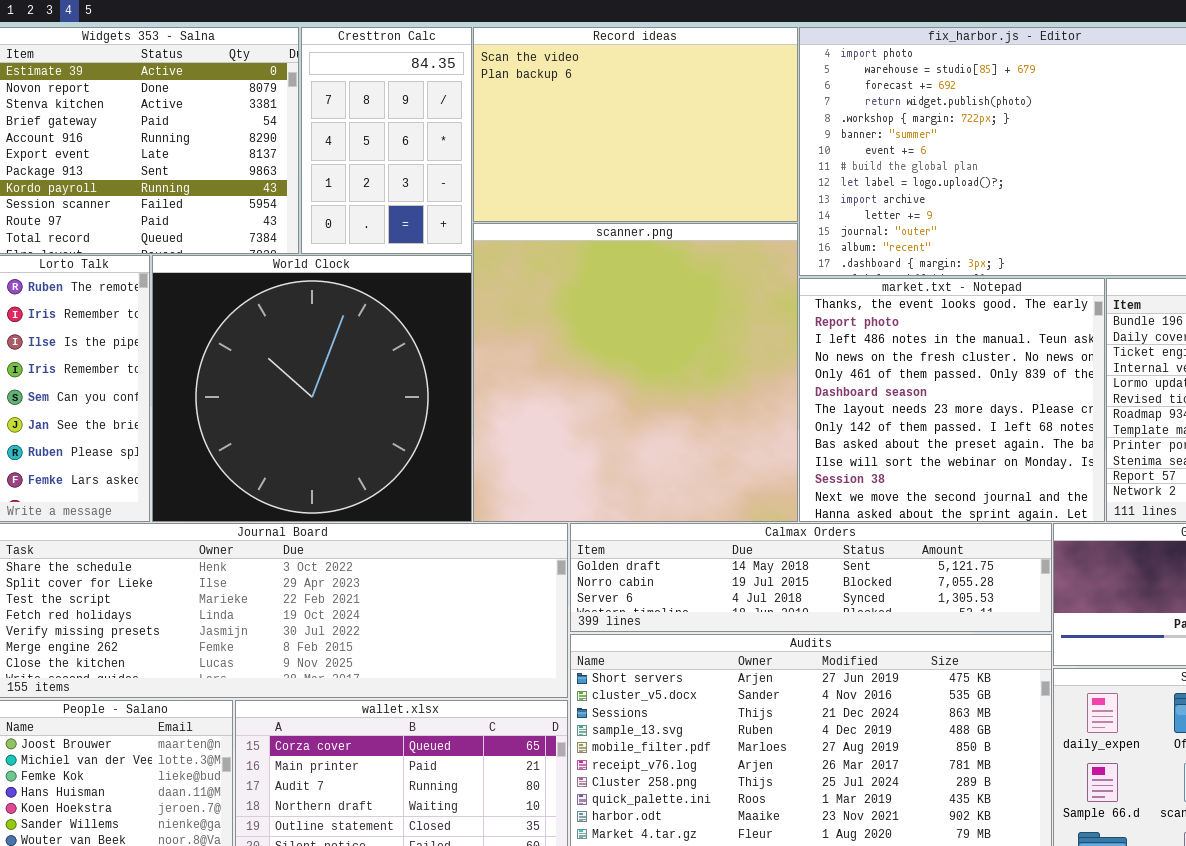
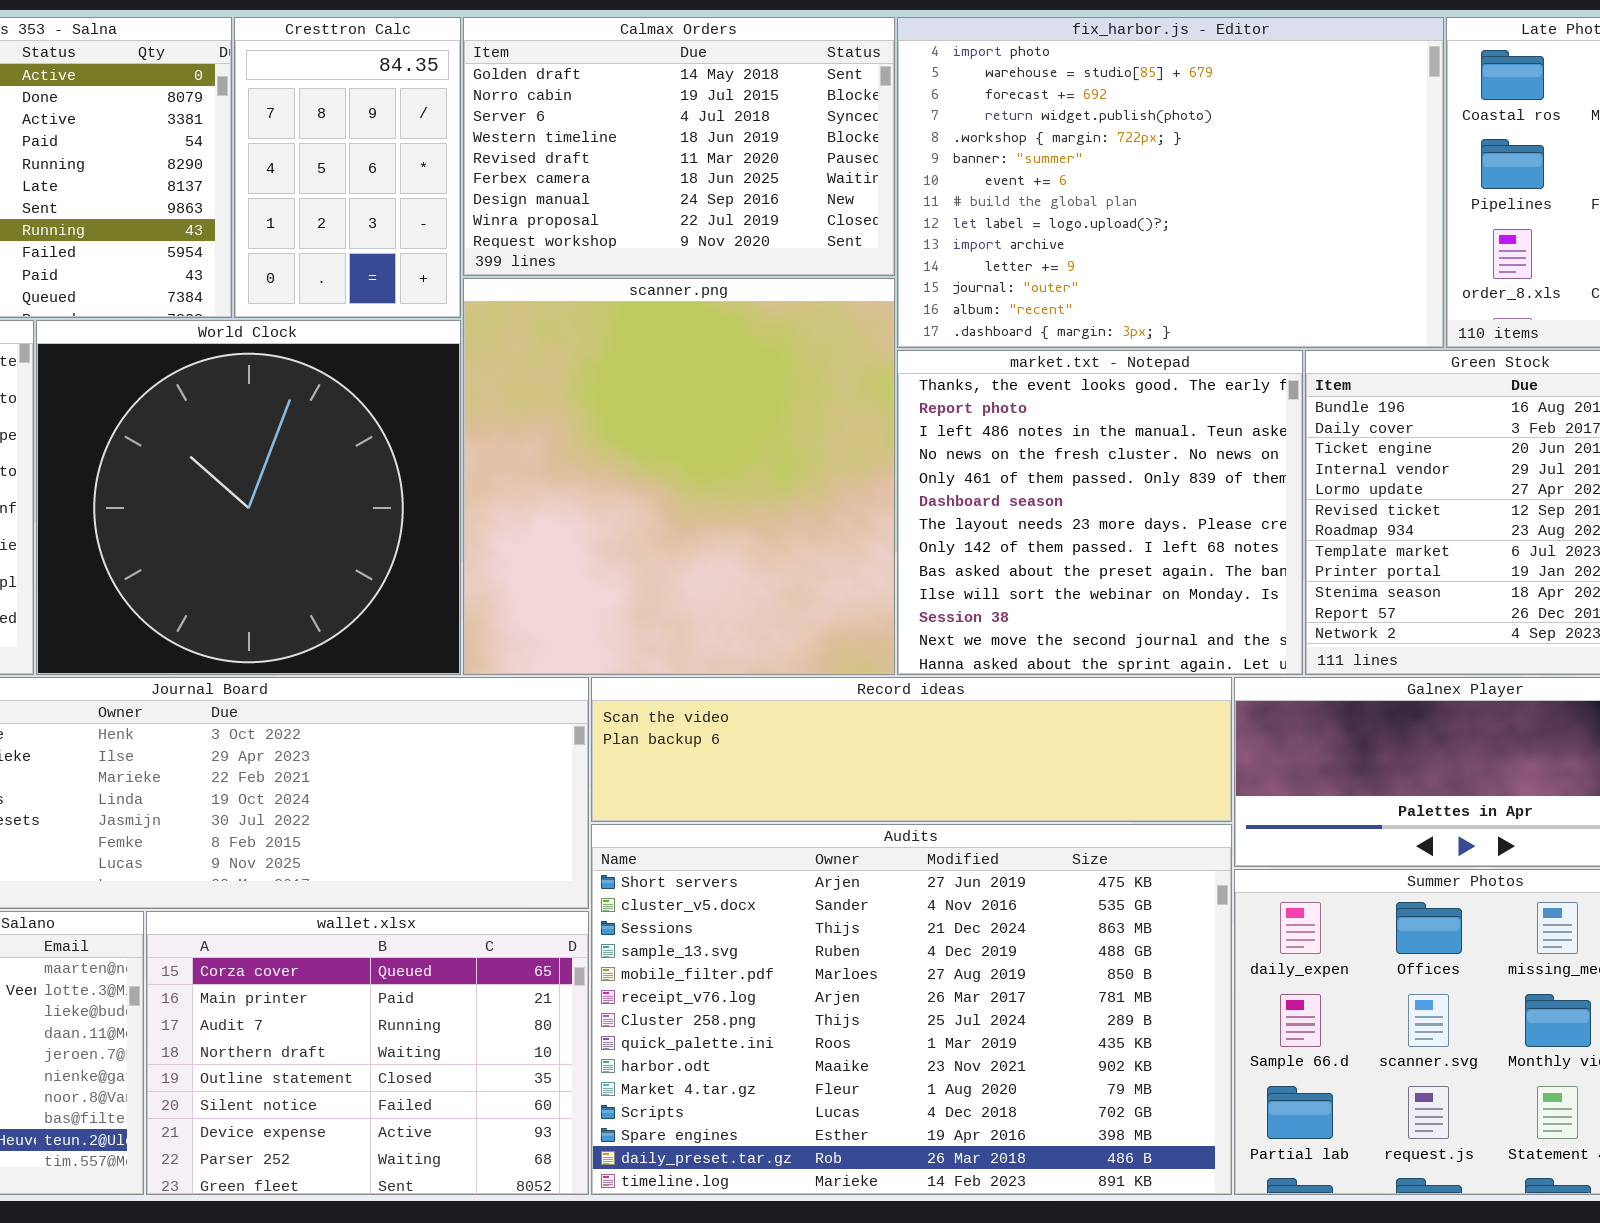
Record ideas: [473,27,798,222] -> [591,677,1232,822], moved, resized
Calmax Orders: [570,523,1052,632] -> [463,17,895,276], moved, resized

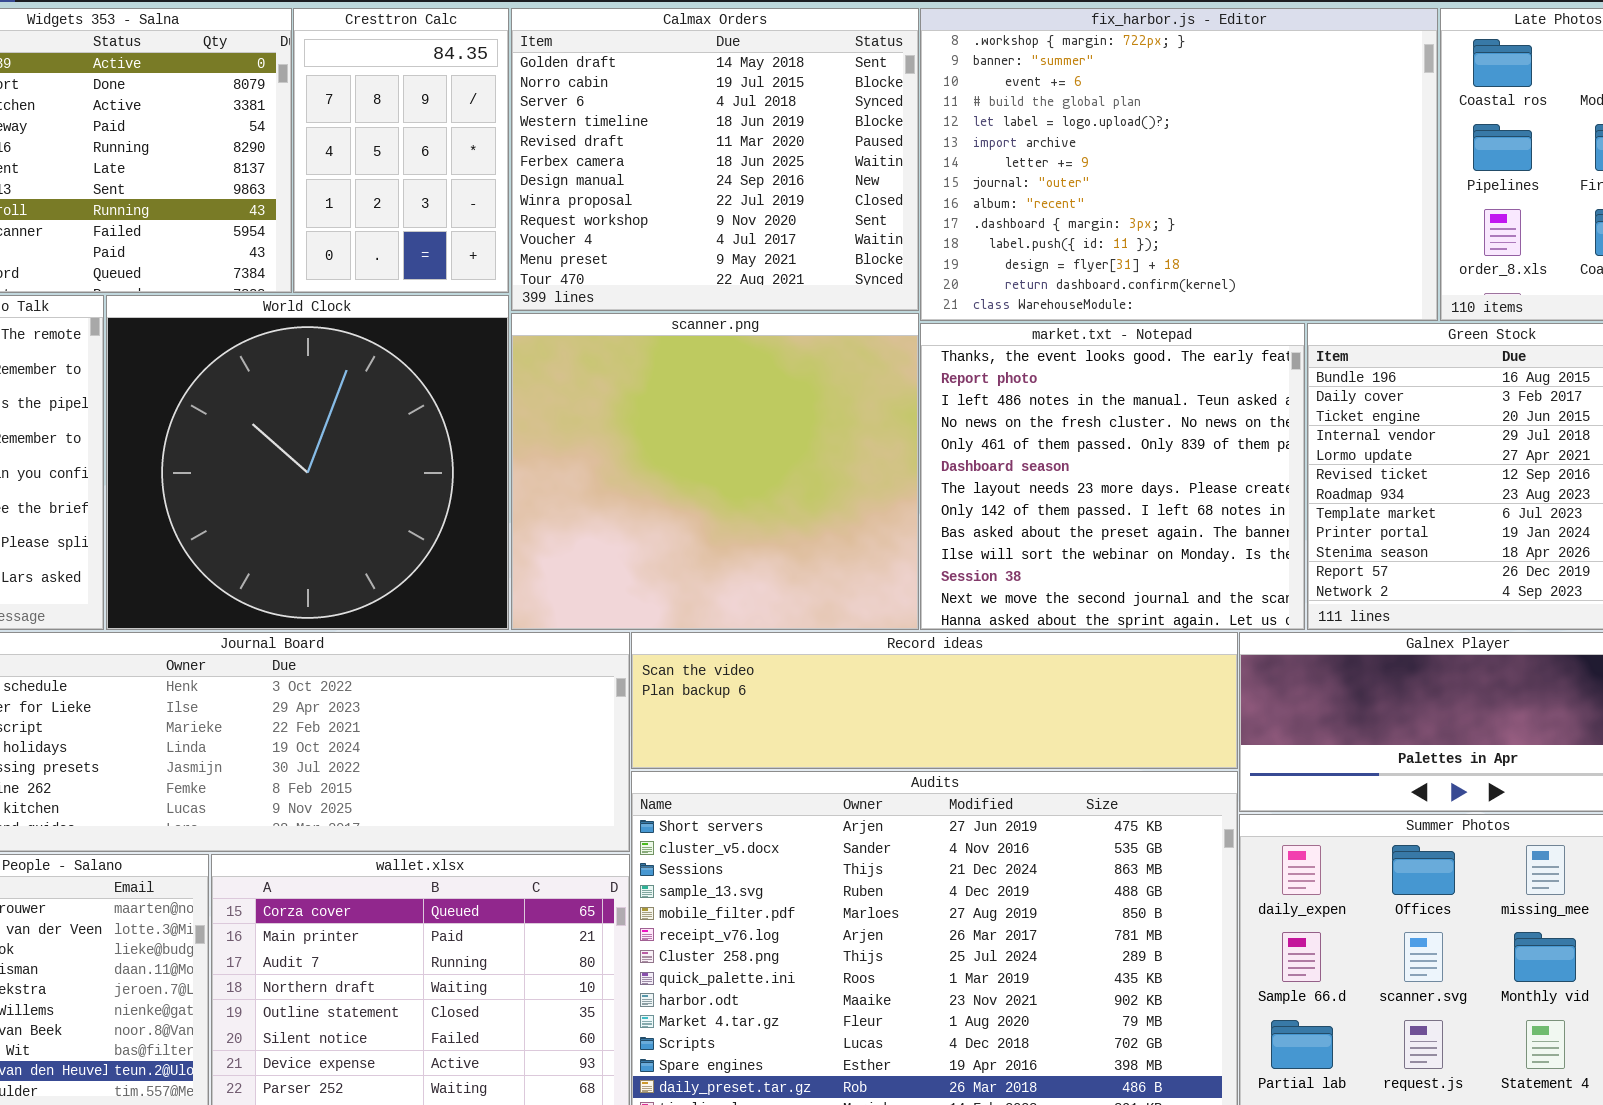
Calmax Orders: [463,17,895,276] -> [511,8,919,311], resized
fix_harbor.js - Editor: [897,17,1444,348] -> [920,8,1438,321], scrolled down 4 rows
scanner.png: [463,278,895,675] -> [511,313,919,630], resized

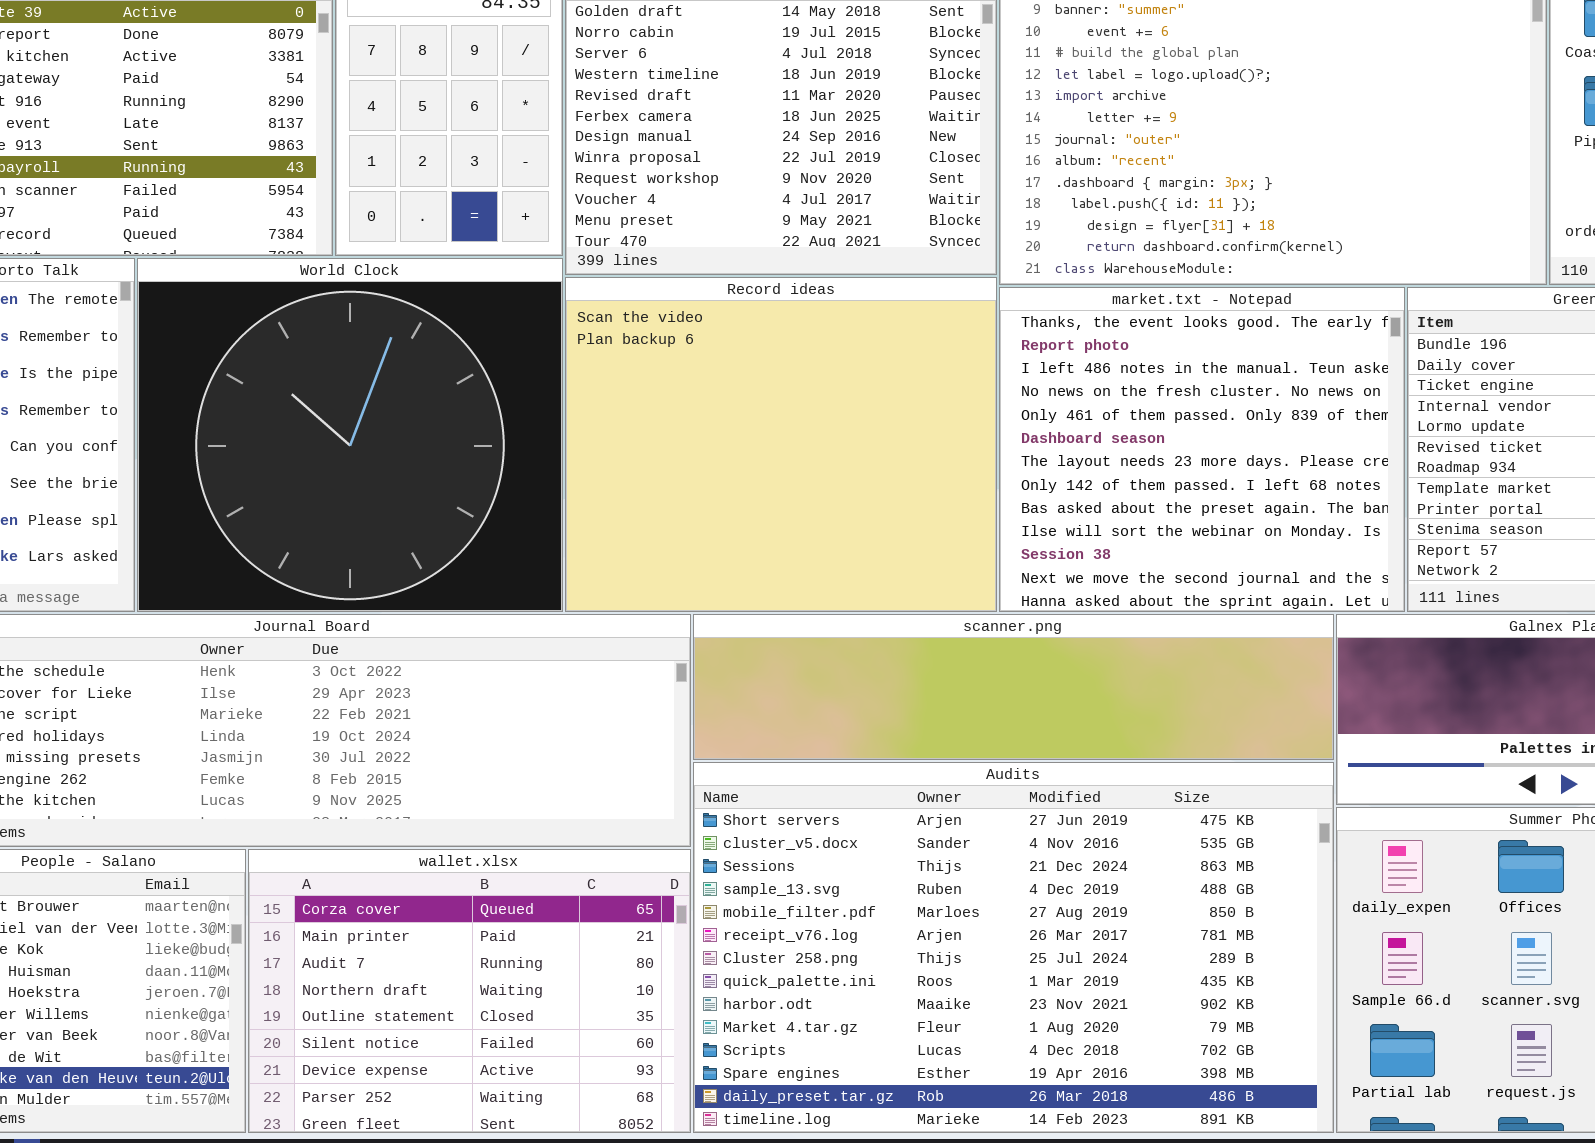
scanner.png: [511,313,919,630] -> [693,614,1334,760], moved, resized
Record ideas: [631,632,1238,769] -> [565,277,997,612], moved, resized

